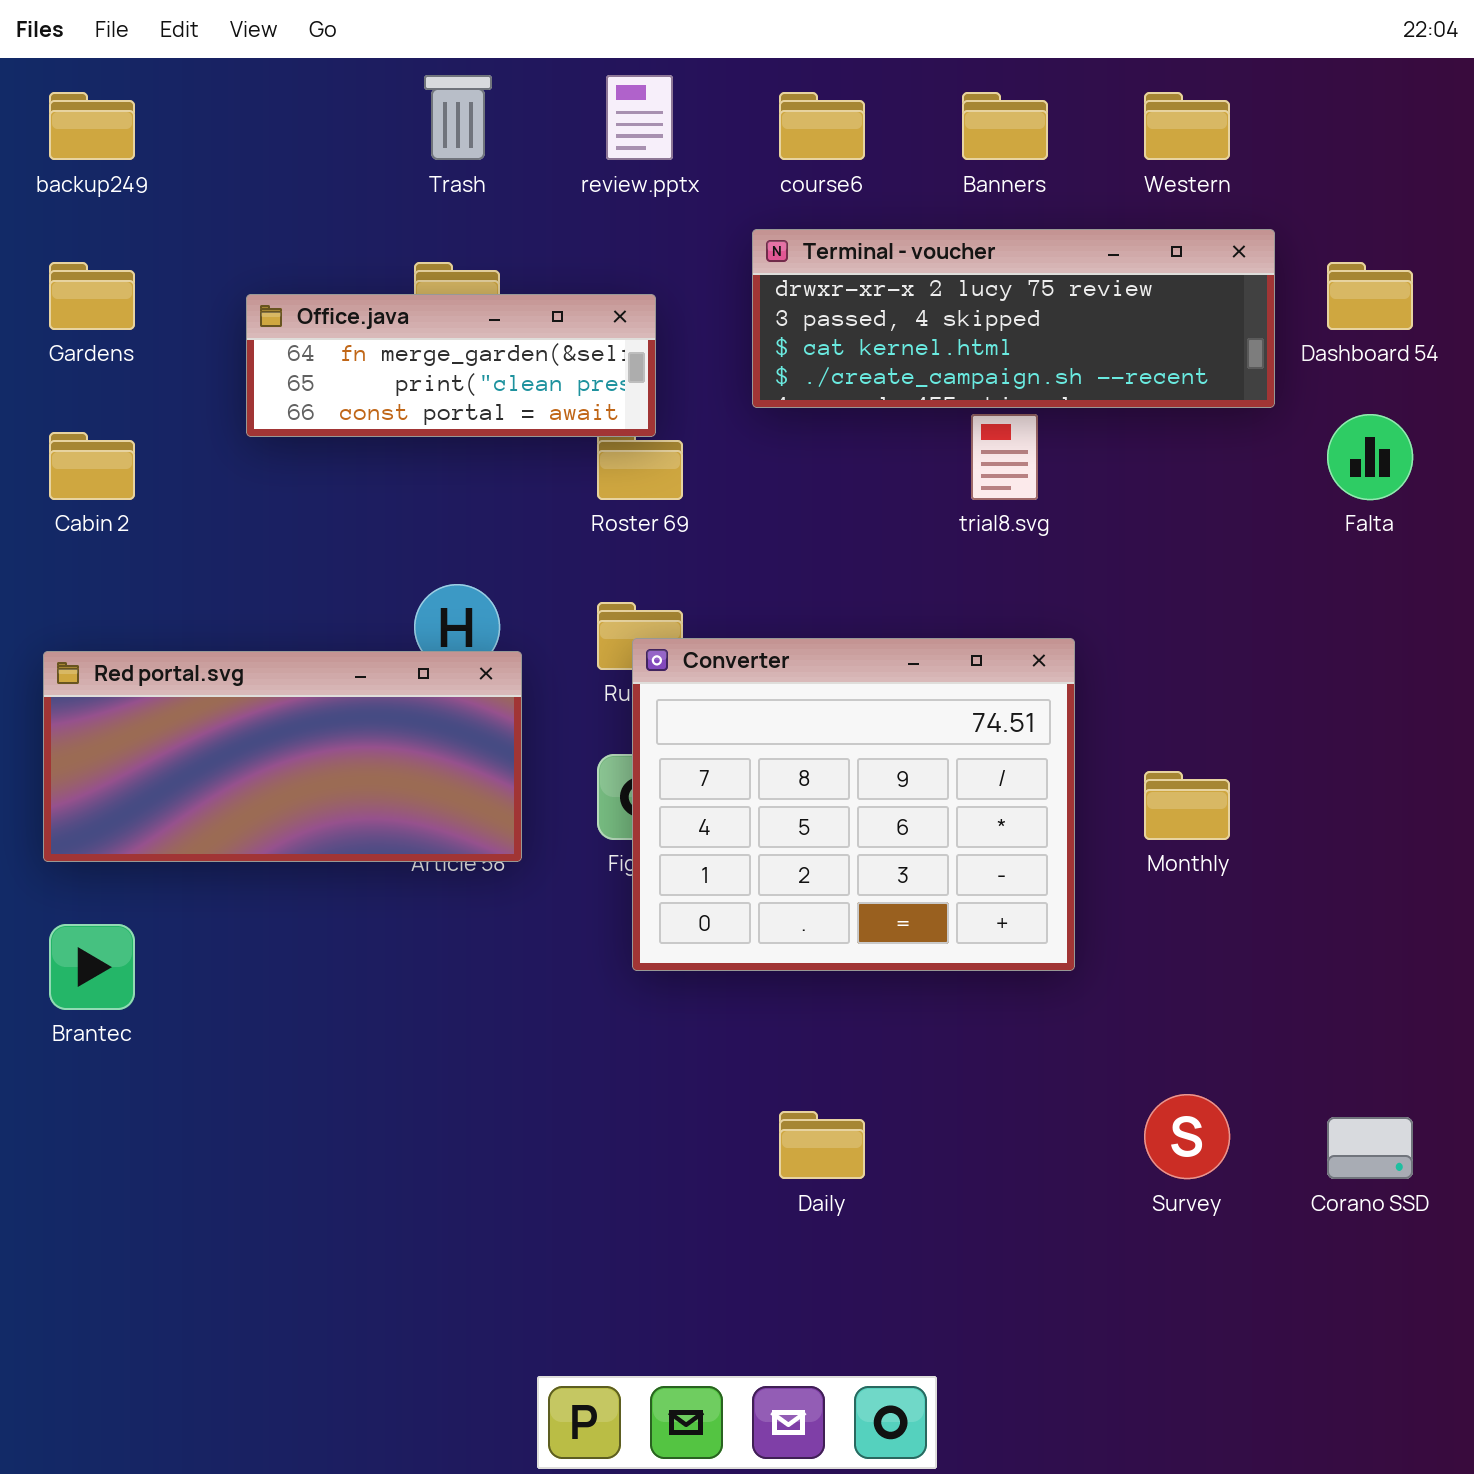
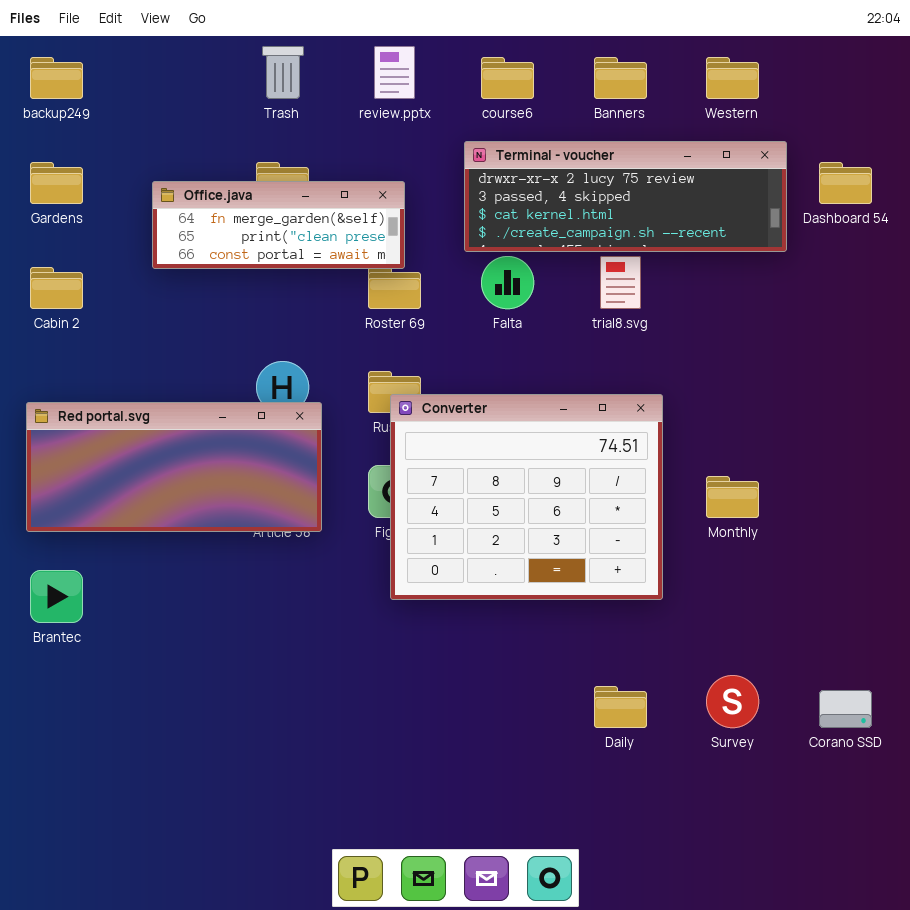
Falta: [1327,414,1413,500] -> [481,256,534,309], moved
Daily: [779,1111,865,1179] -> [594,686,647,728], moved

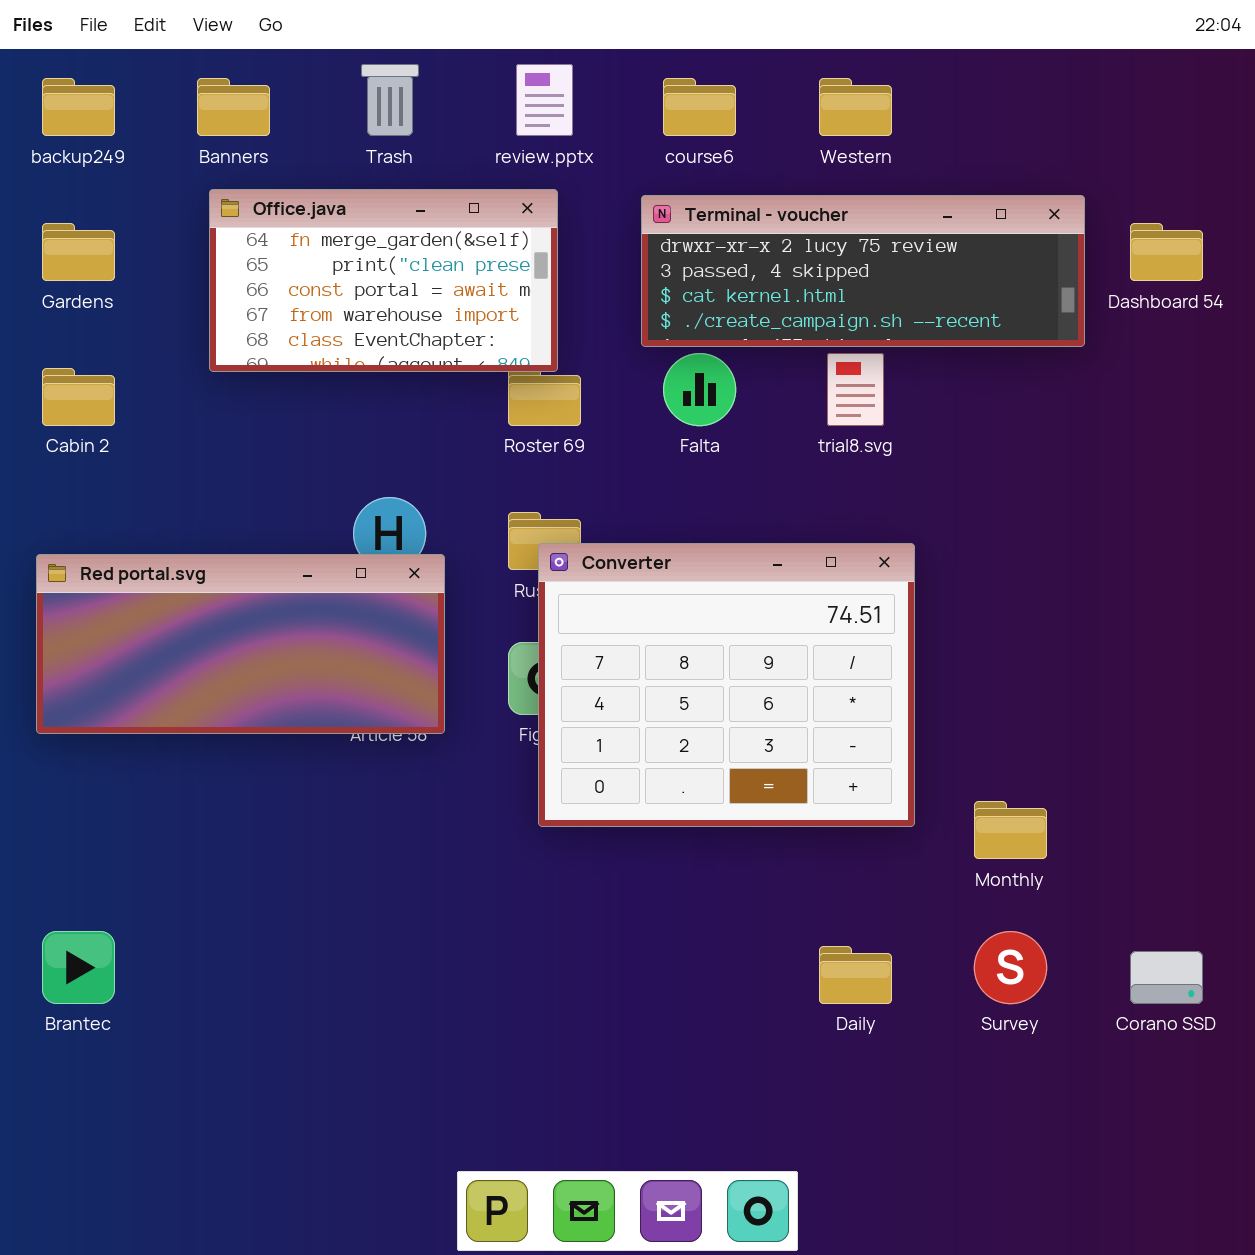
Banners: [594,57,647,99] -> [197,78,270,136], moved
Western: [706,57,759,99] -> [819,78,892,136], moved
Office.java: [152,181,405,269] -> [209,189,558,372], resized
Monthly: [706,476,759,518] -> [974,801,1047,859], moved
Brantec: [30,570,83,623] -> [42,931,115,1004], moved

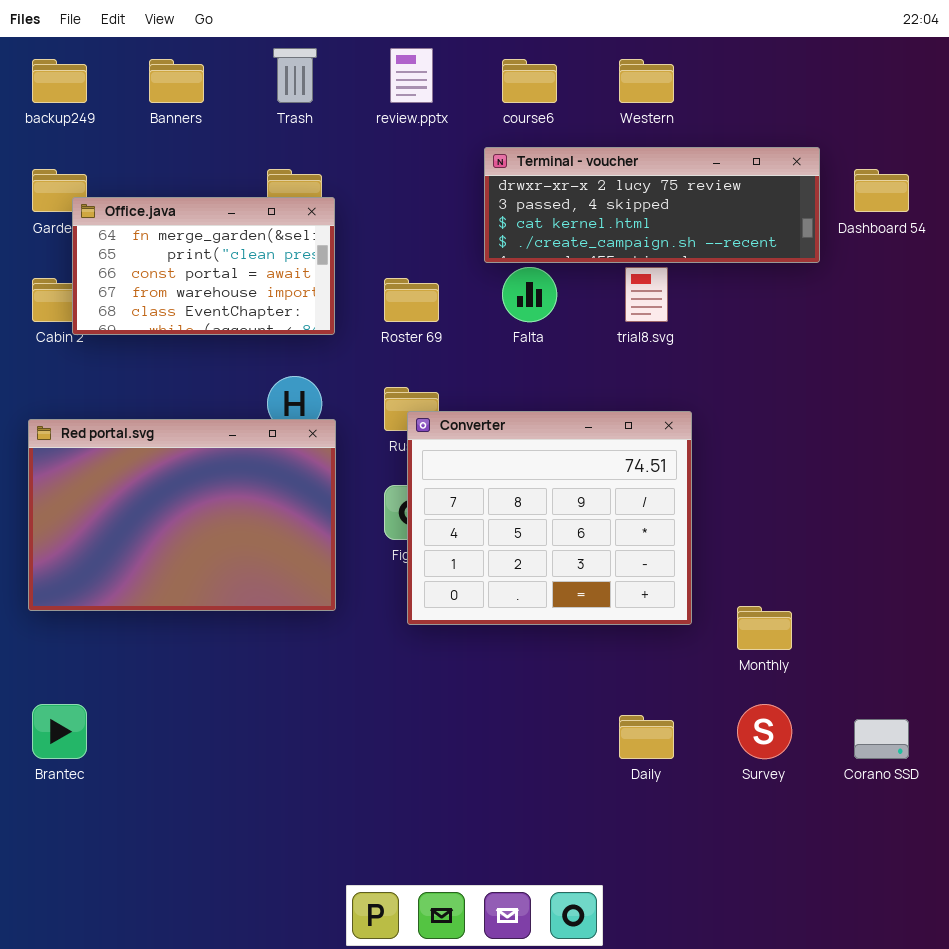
Office.java: [209,189,558,372] -> [72,197,335,335], moved
Red portal.svg: [36,554,445,734] -> [28,419,336,611], resized

